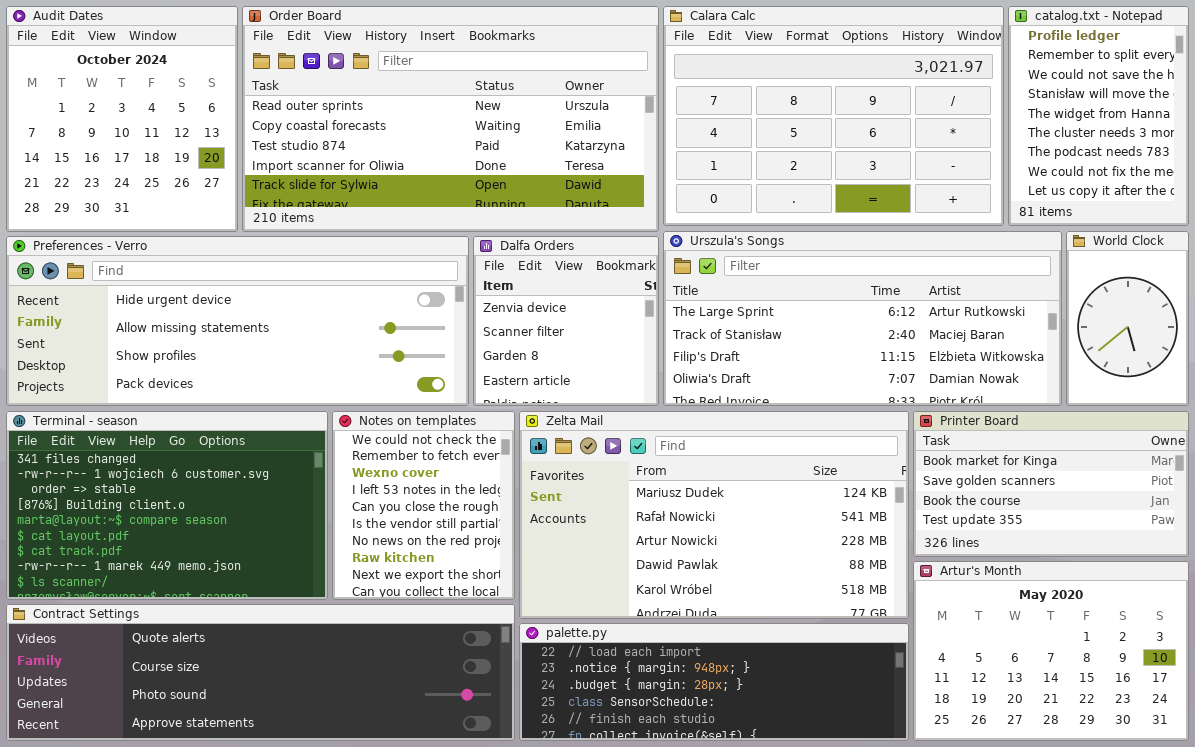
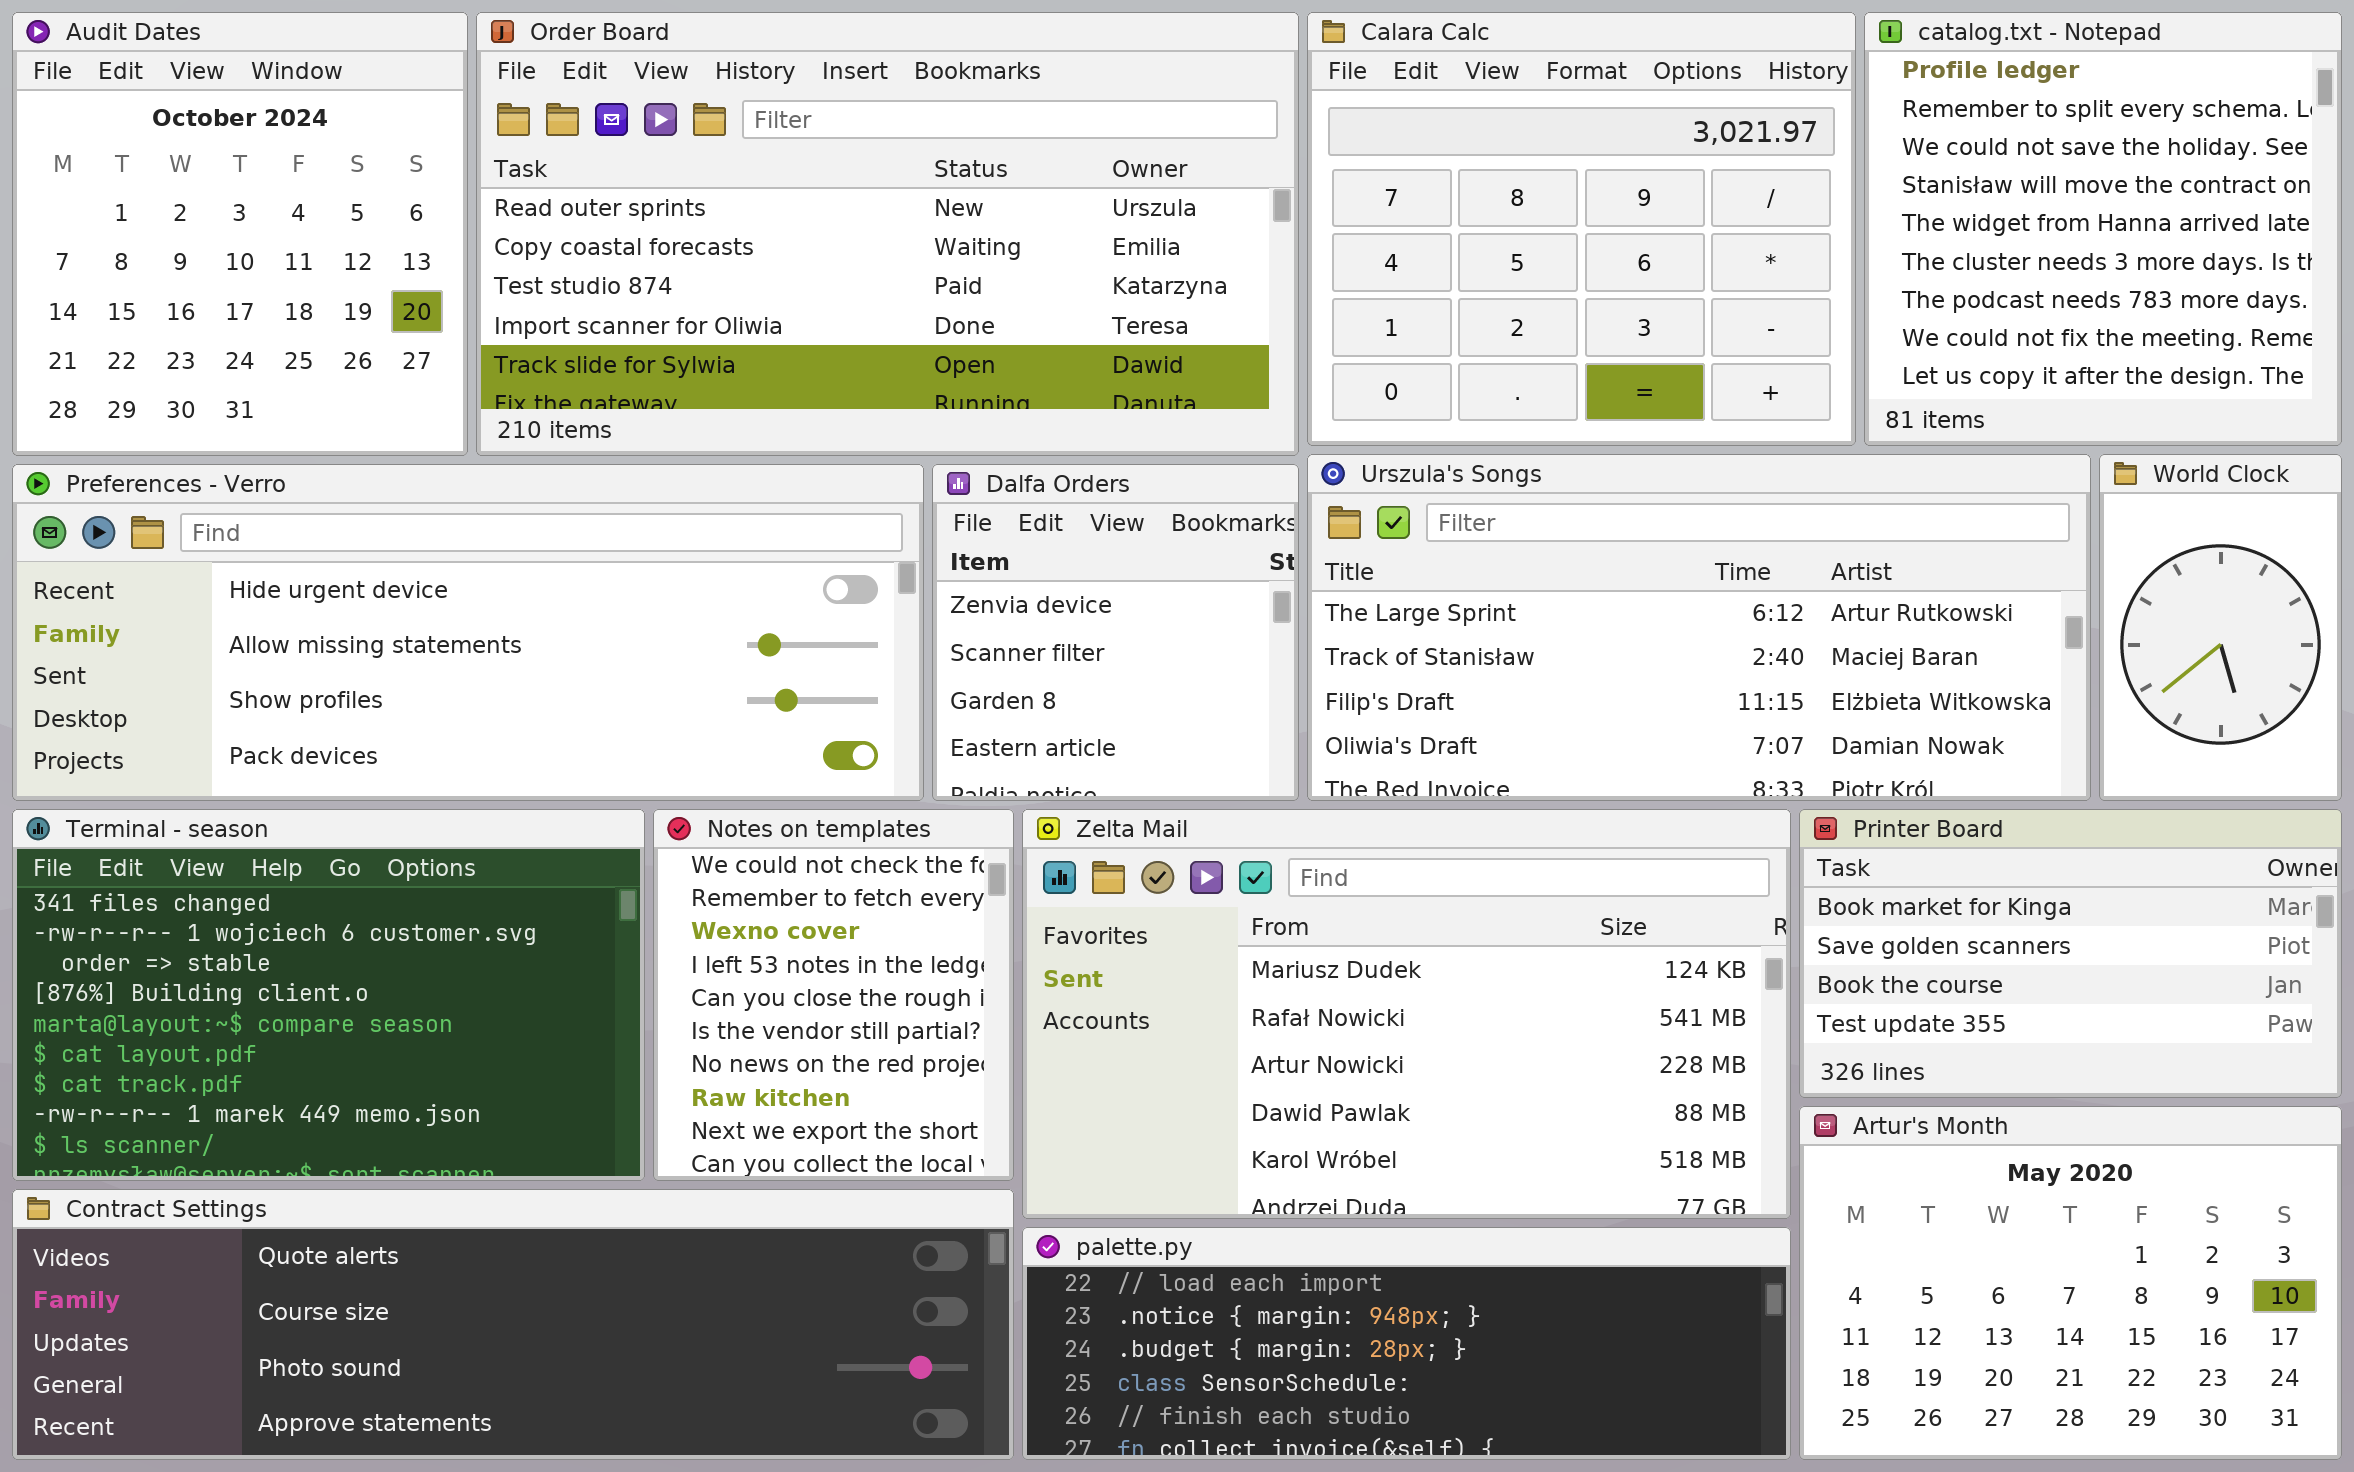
Calara Calc: [663,6,1004,226] -> [1307,12,1856,446], resized
catalog.txt - Notepad: [1008,6,1189,226] -> [1864,12,2342,446], resized

